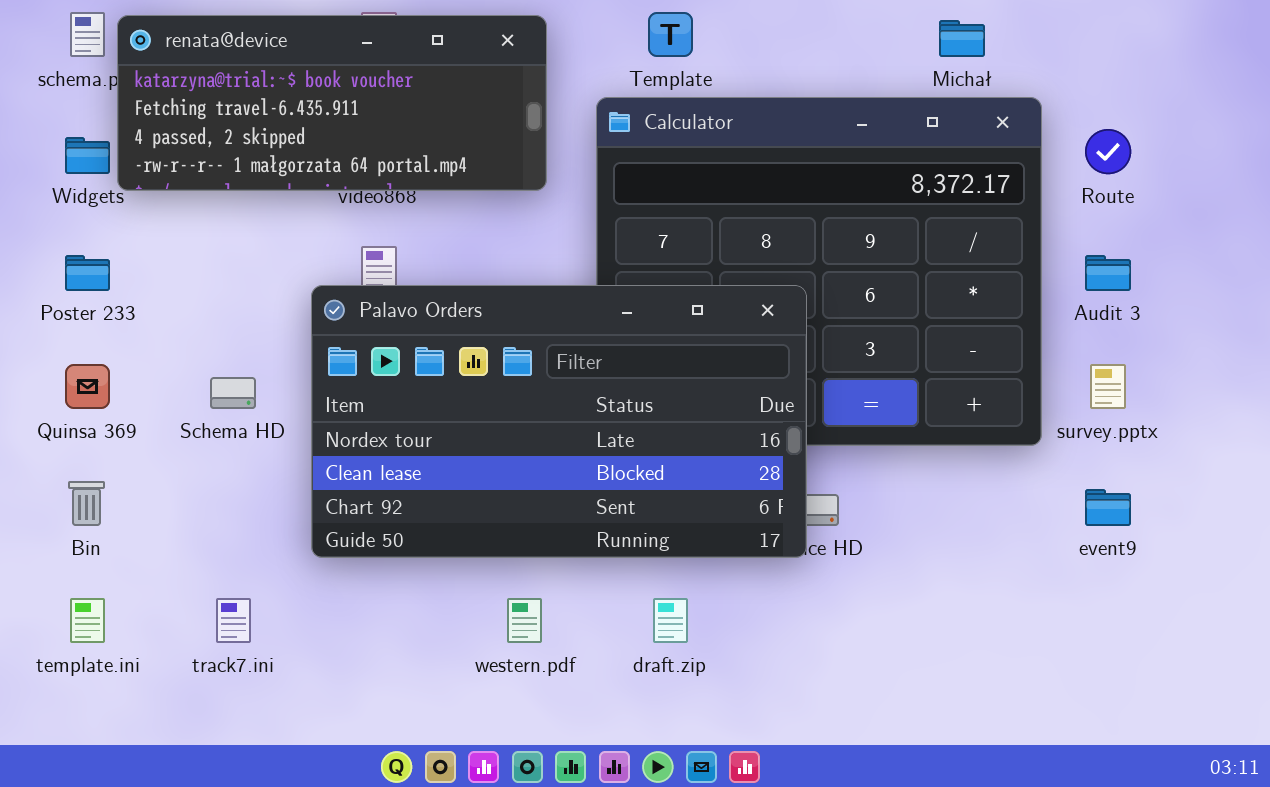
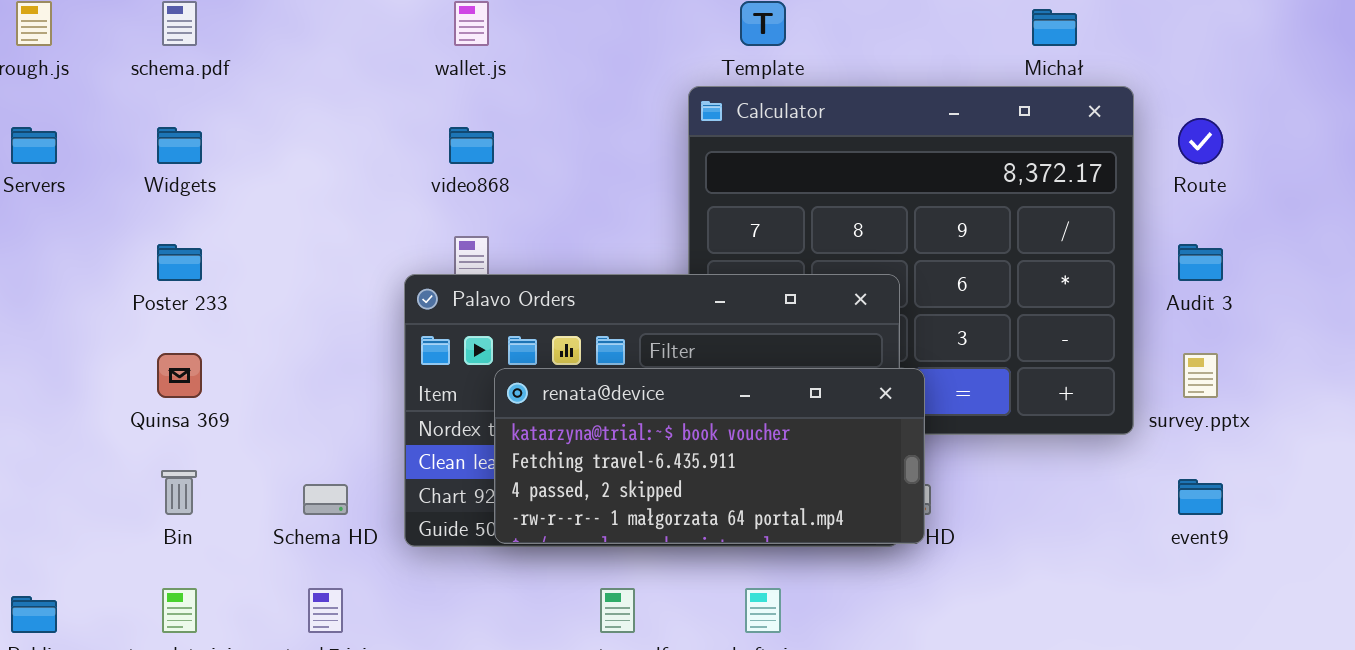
renata@device: [117,15,547,191] -> [494,368,925,544], moved
Schema HD: [210,377,256,409] -> [303,484,348,515], moved

